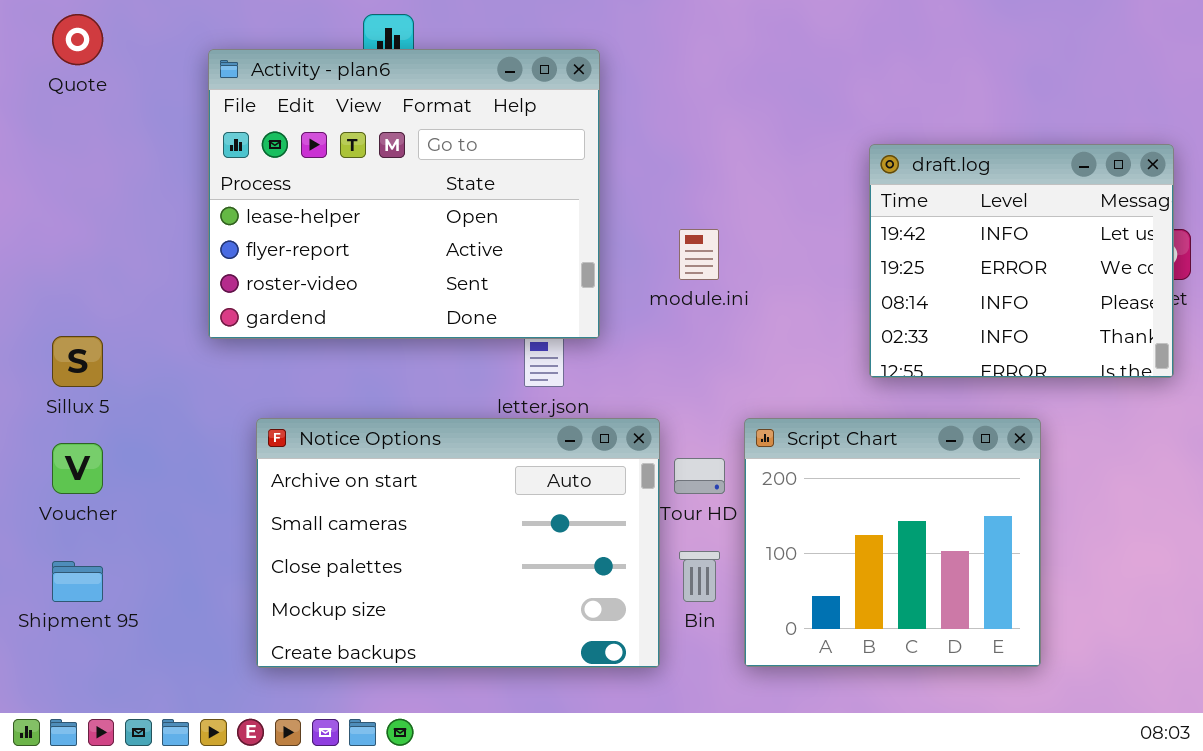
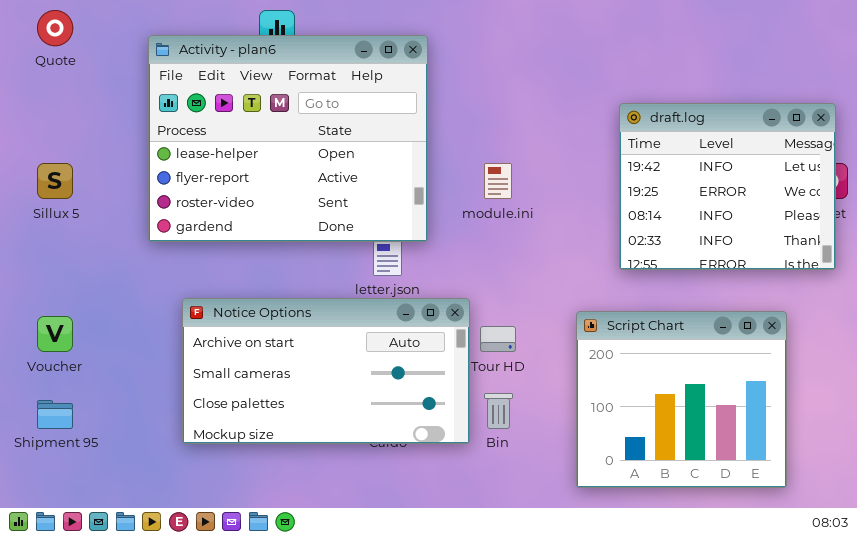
Sillux 5: [52,336,103,387] -> [37,163,73,199], moved
Notice Options: [256,418,660,668] -> [182,298,470,444], resized
Script Chart: [744,418,1041,667] -> [576,311,787,488], moved

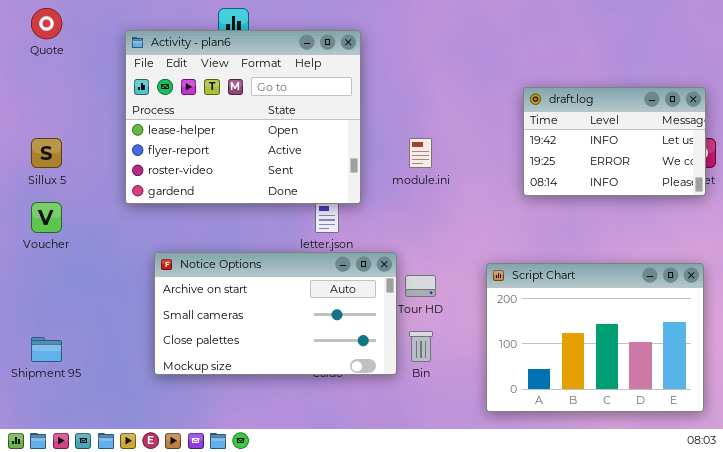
draft.log: [619,103,836,270] -> [523,87,706,196], resized
Script Chart: [576,311,787,488] -> [486,263,704,412], resized
Voucher: [37,316,73,352] -> [31,202,62,233], moved

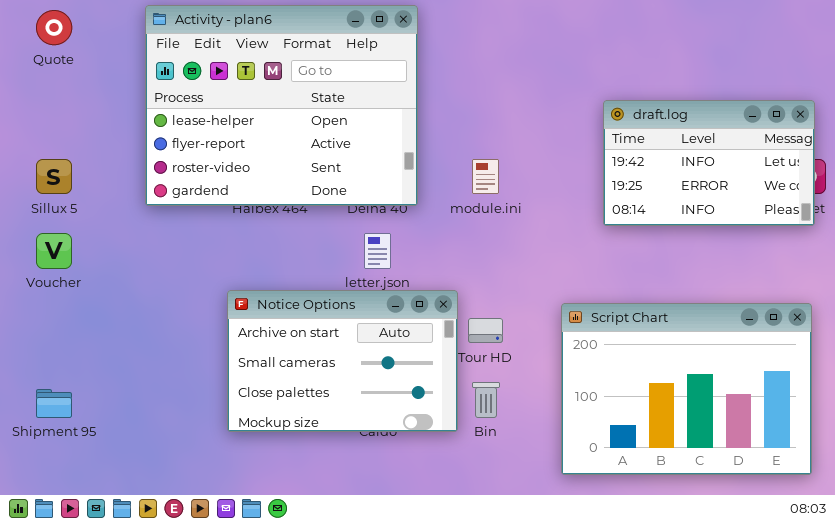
Activity - plan6: [125,30,361,204] -> [145,5,418,206], moved
Notice Options: [154,252,397,375] -> [227,290,458,432], resized

